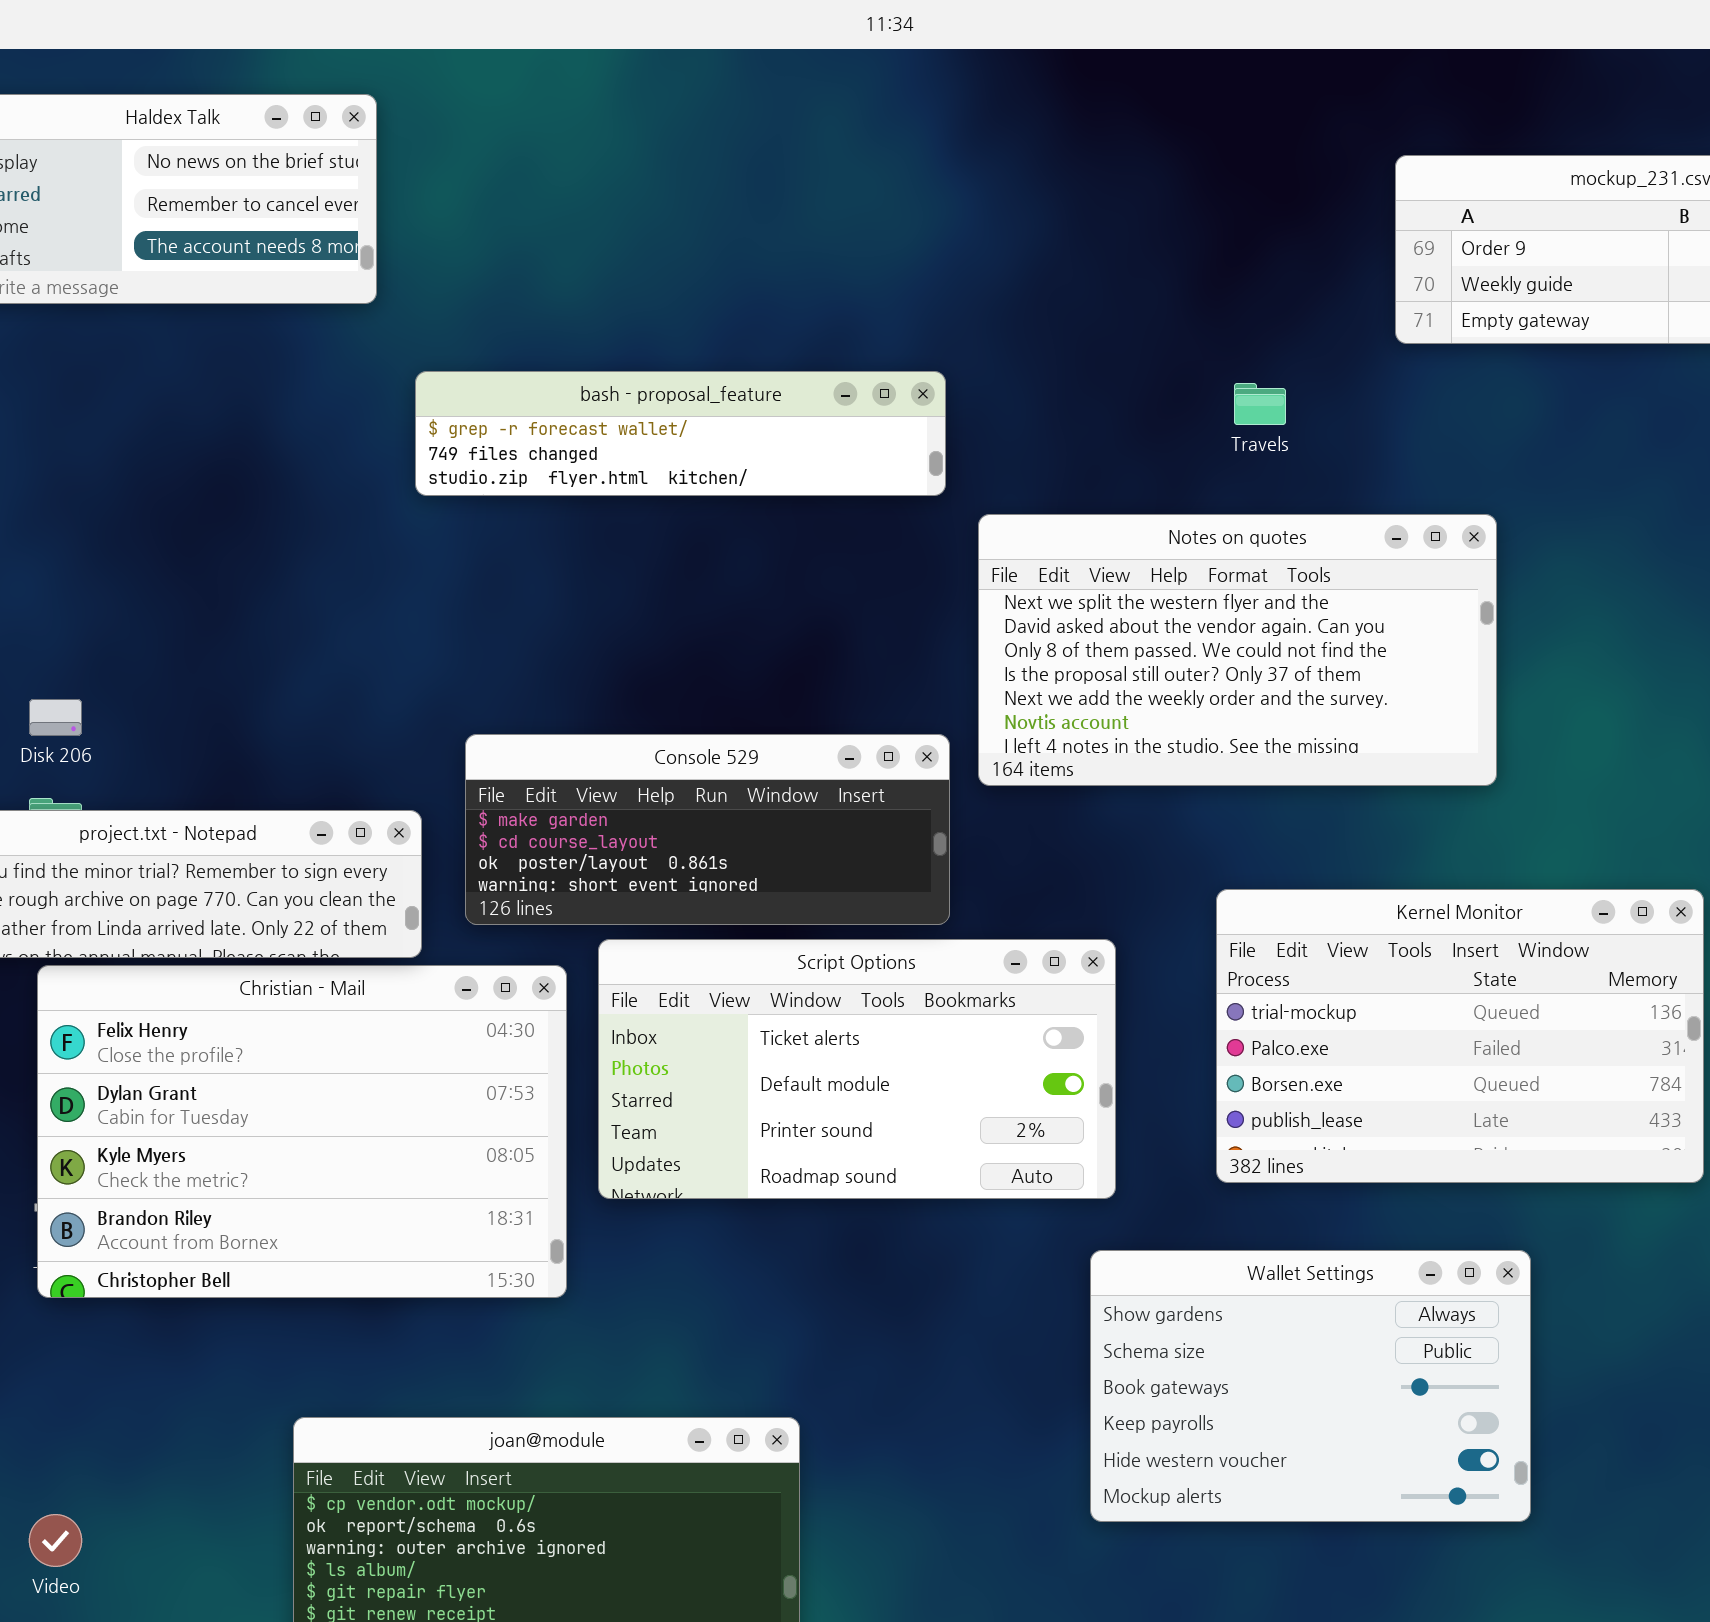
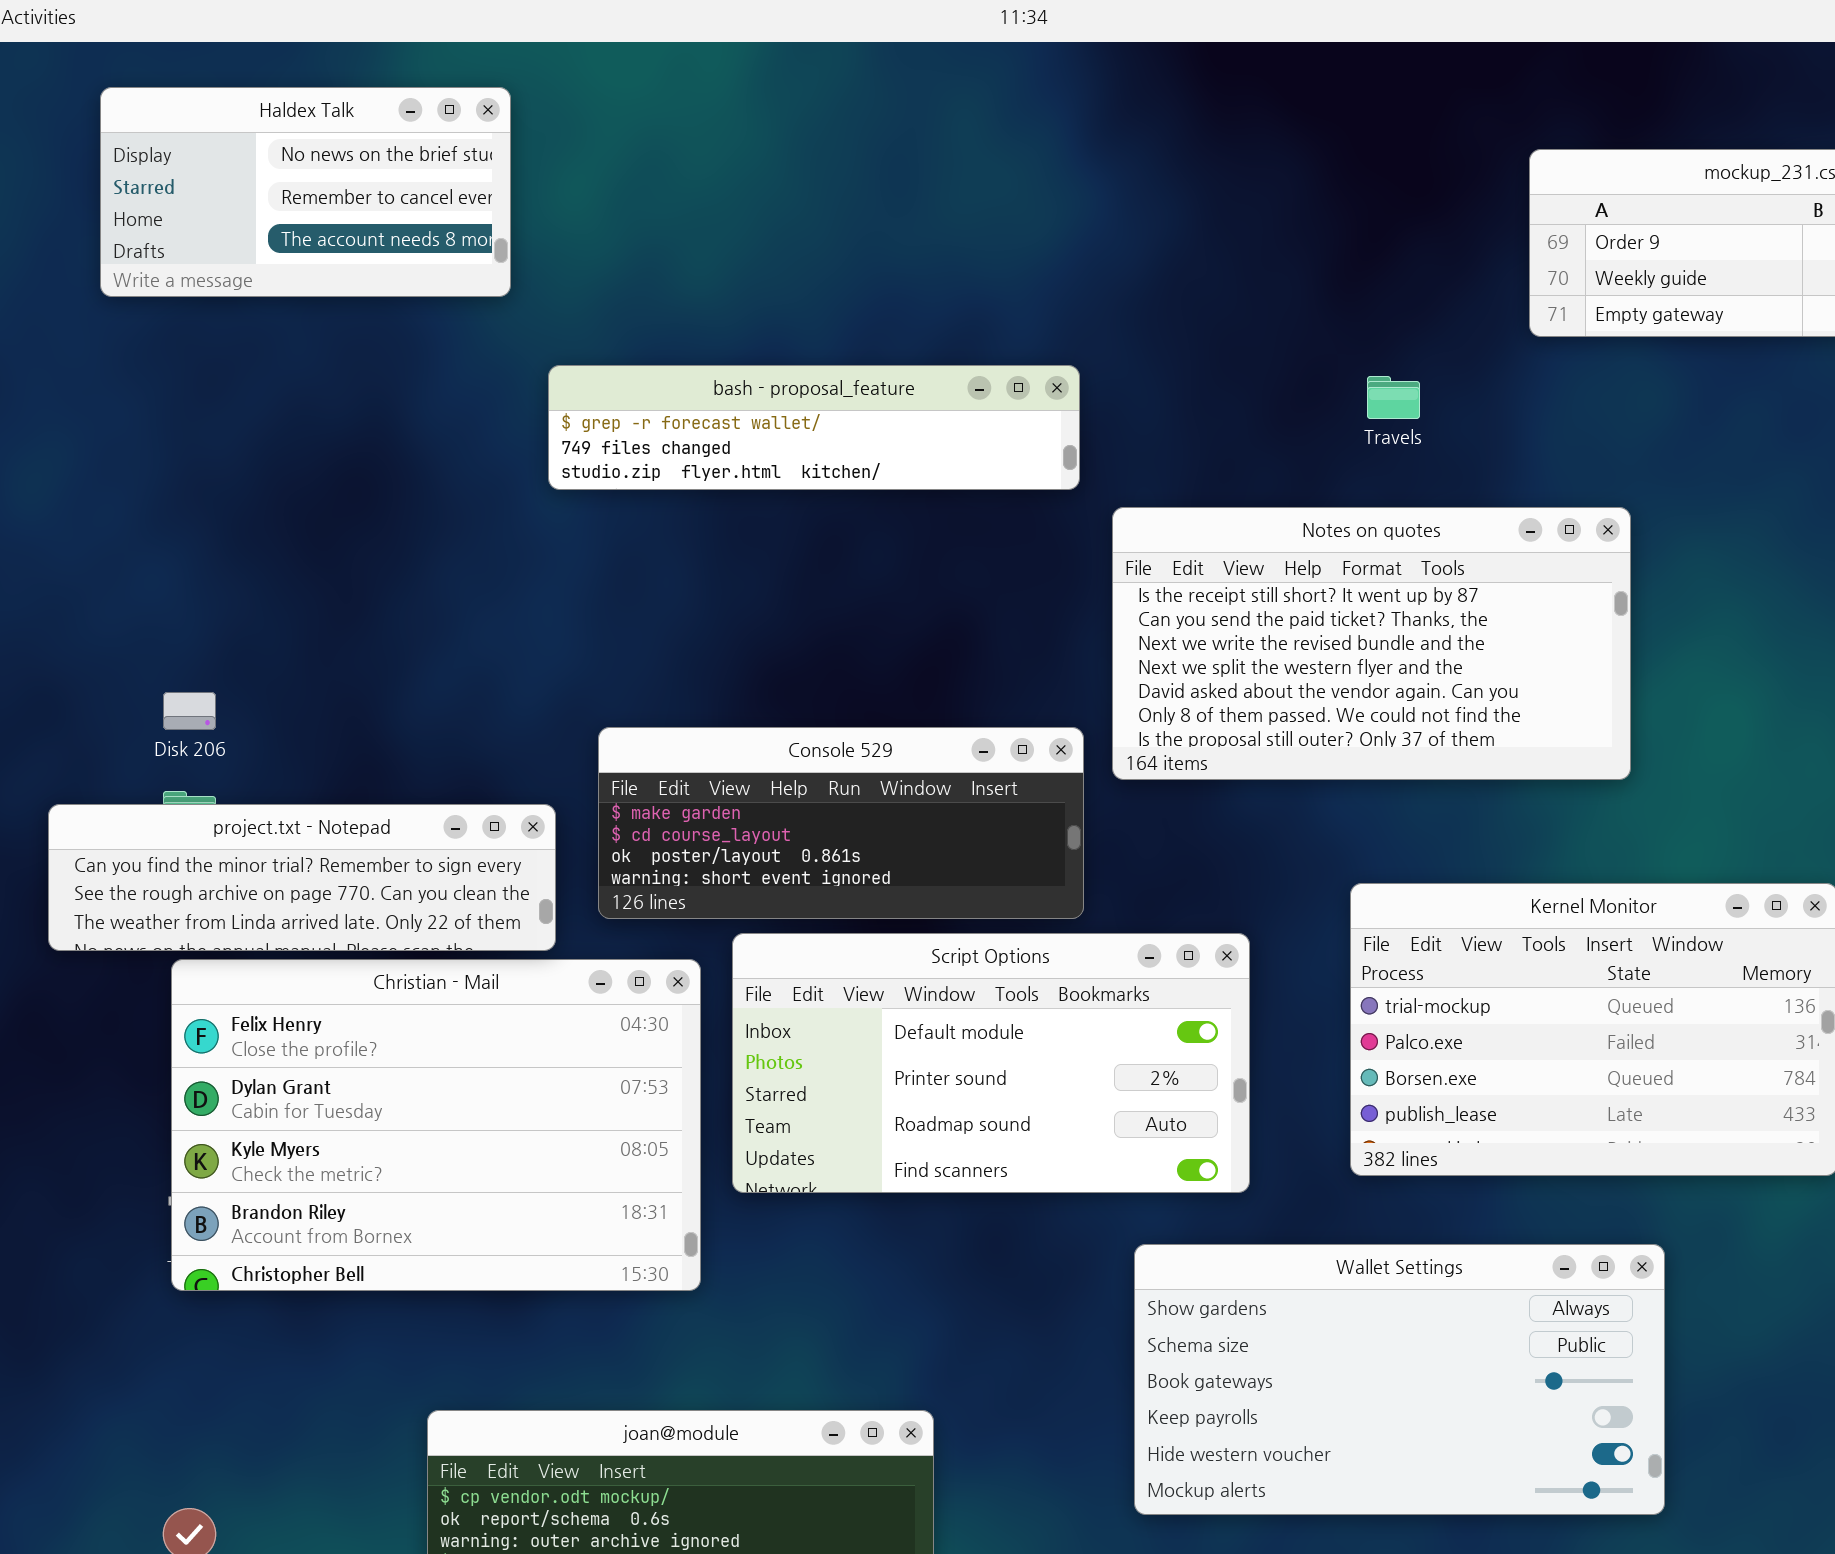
Notes on quotes: [978,514,1497,786] -> [1112,507,1631,780], scrolled up 3 rows
Script Options: [598,939,1116,1199] -> [732,933,1250,1193], scrolled down 1 row
Wallet Settings: [1090,1250,1531,1522] -> [1134,1244,1665,1515], resized

